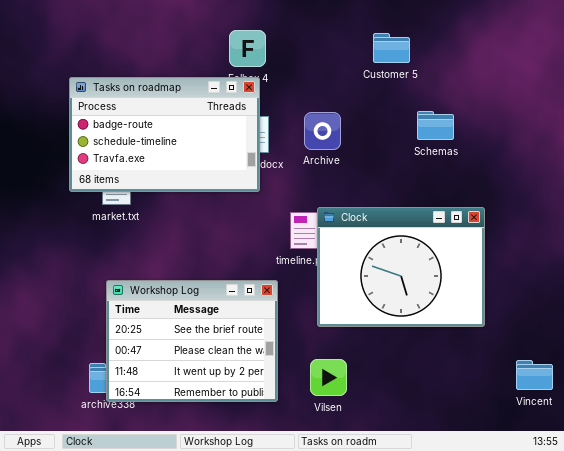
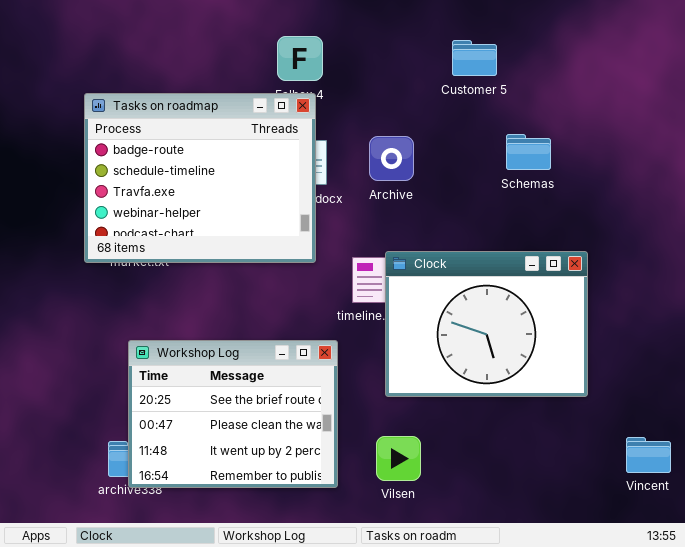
Tasks on roadmap: [69,77,260,192] -> [84,93,316,263], resized

